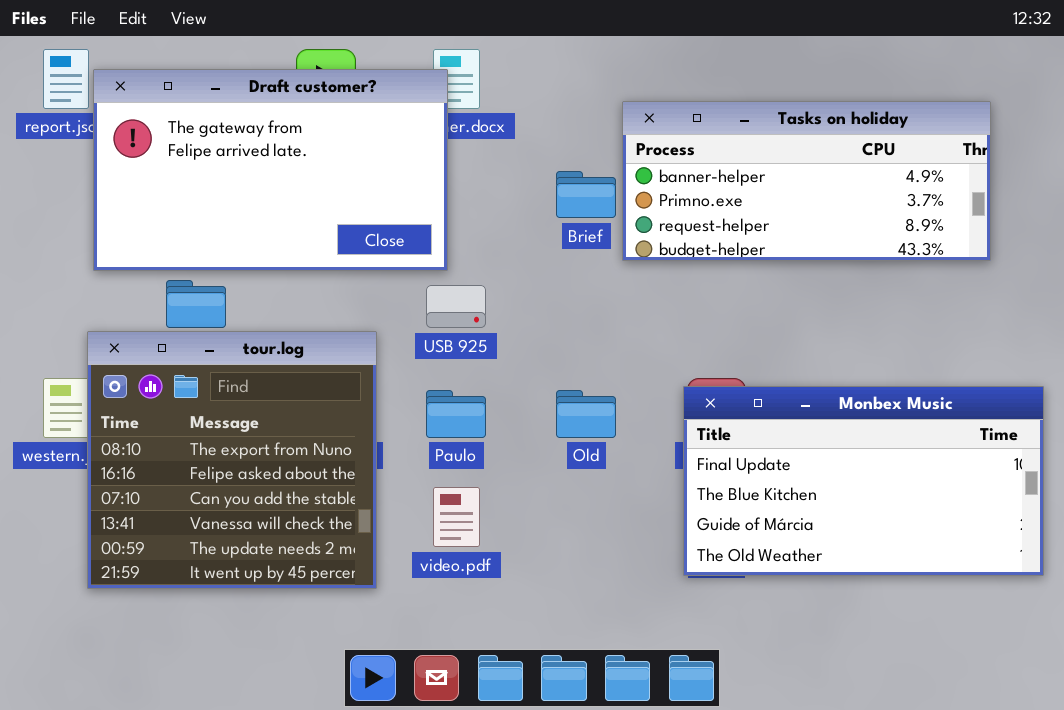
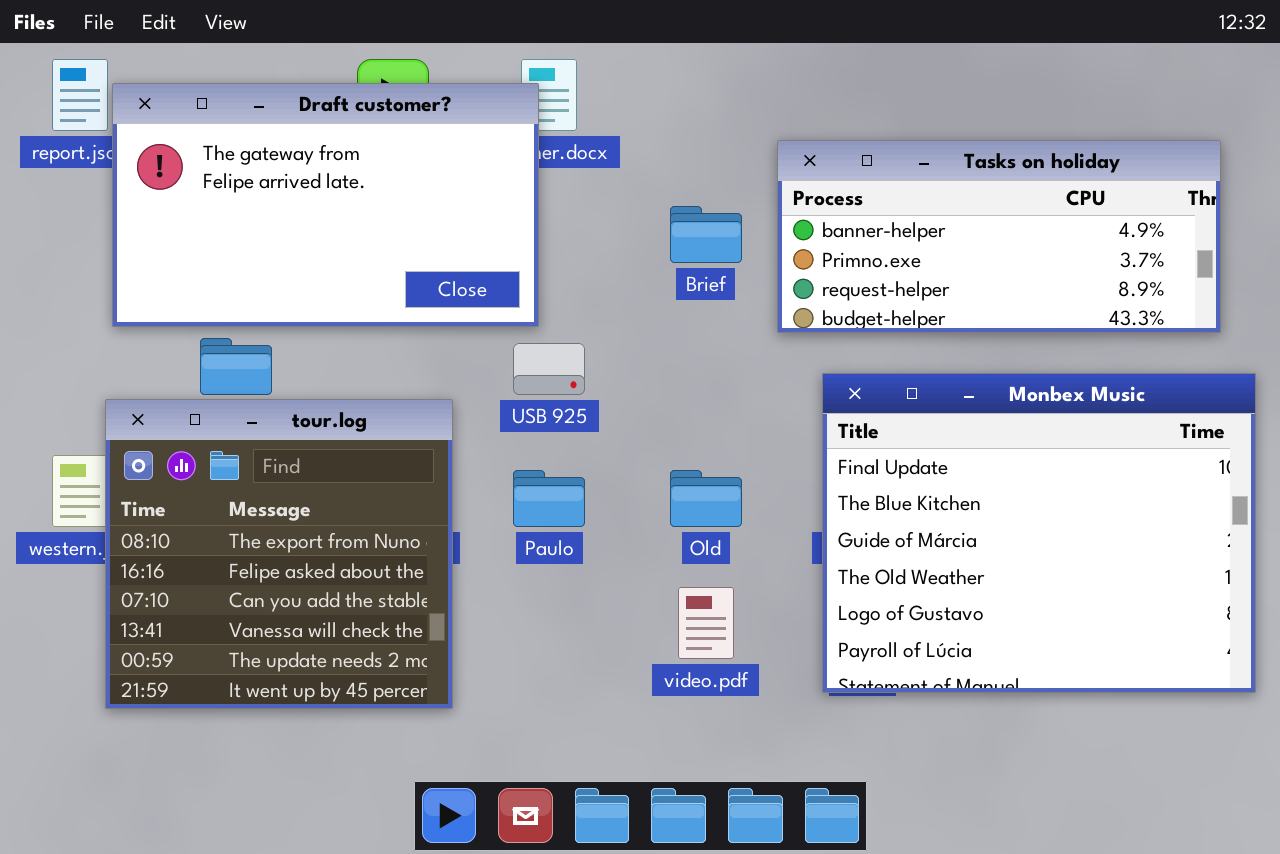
Tasks on holiday: [622,101,991,261] -> [777,140,1221,333], moved
Monbex Music: [683,386,1044,576] -> [822,373,1256,693], resized
video.pdf: [433,487,480,547] -> [678,587,734,659], moved

